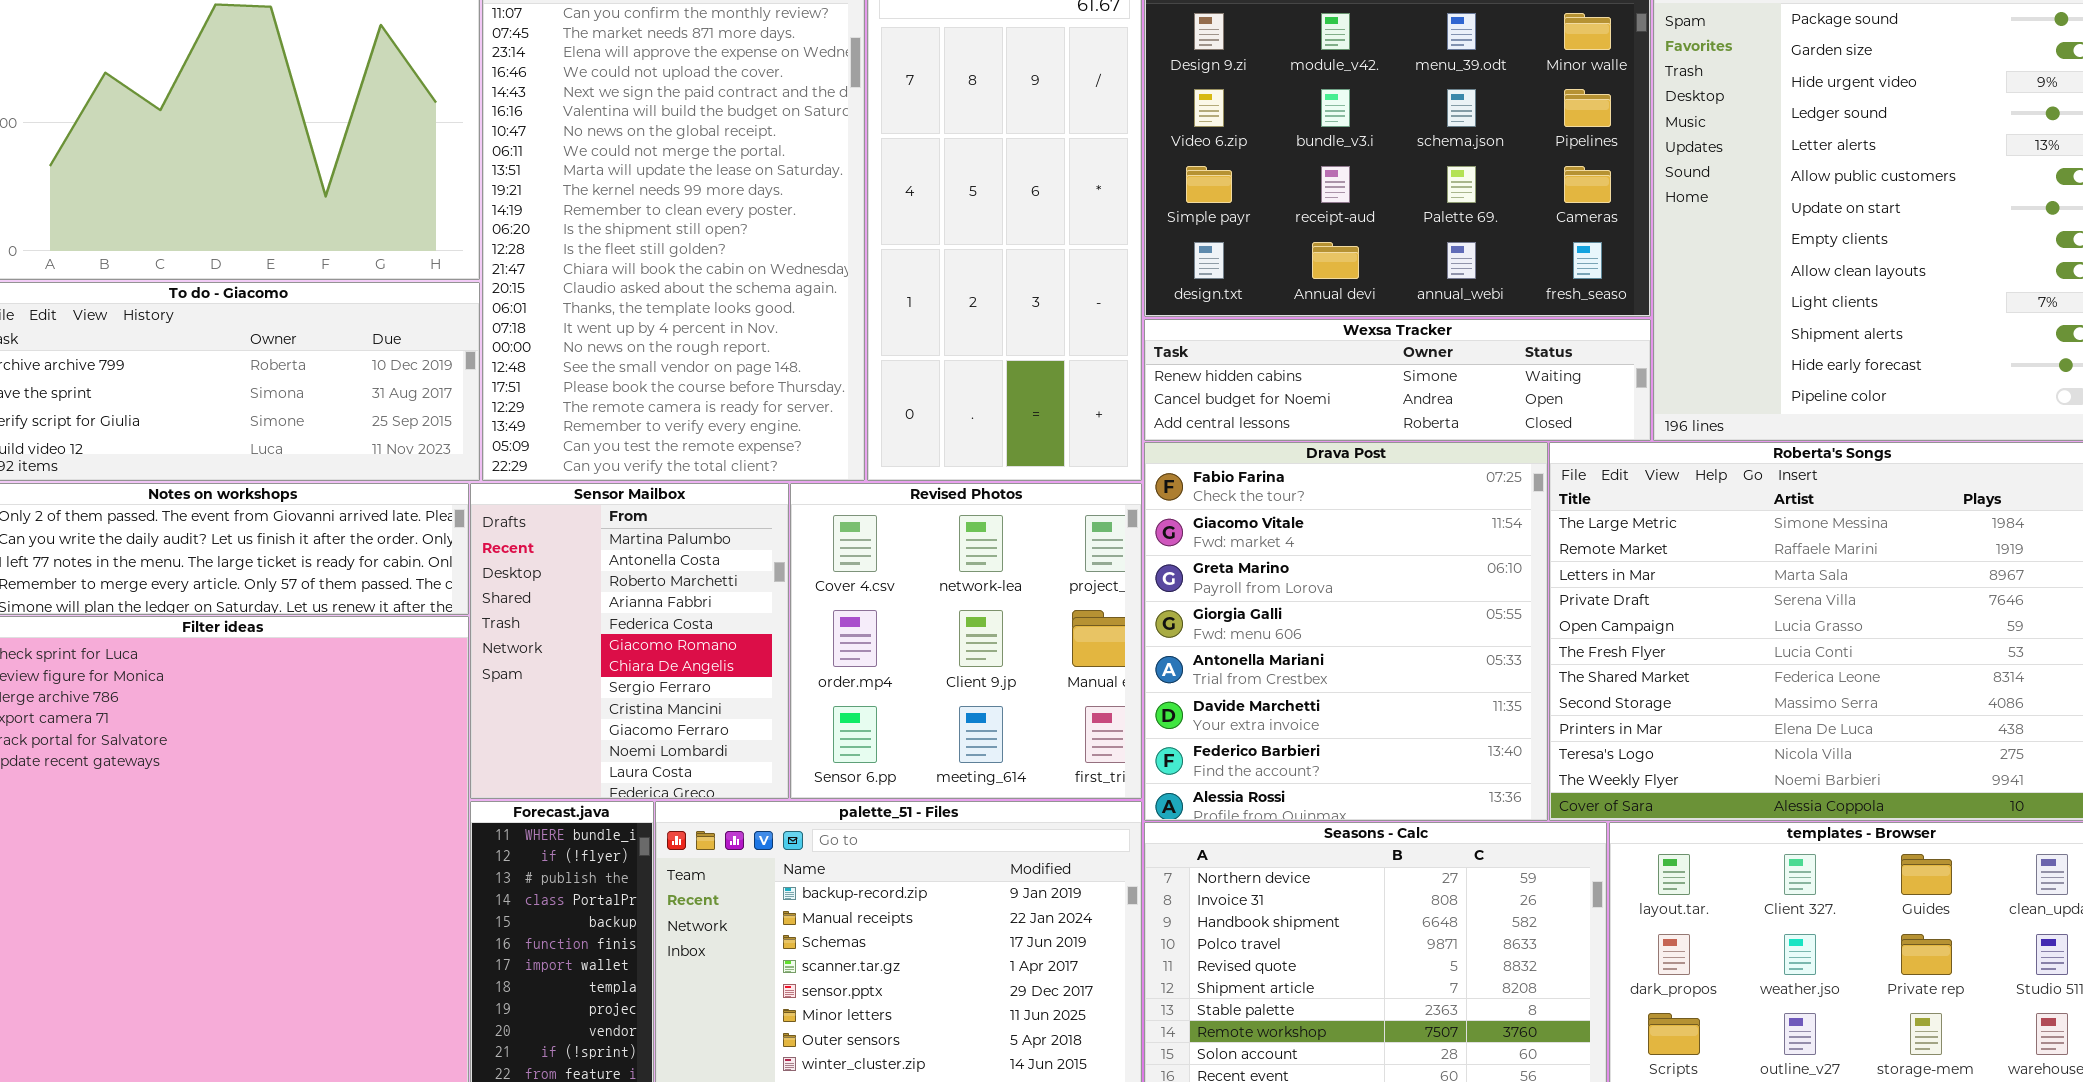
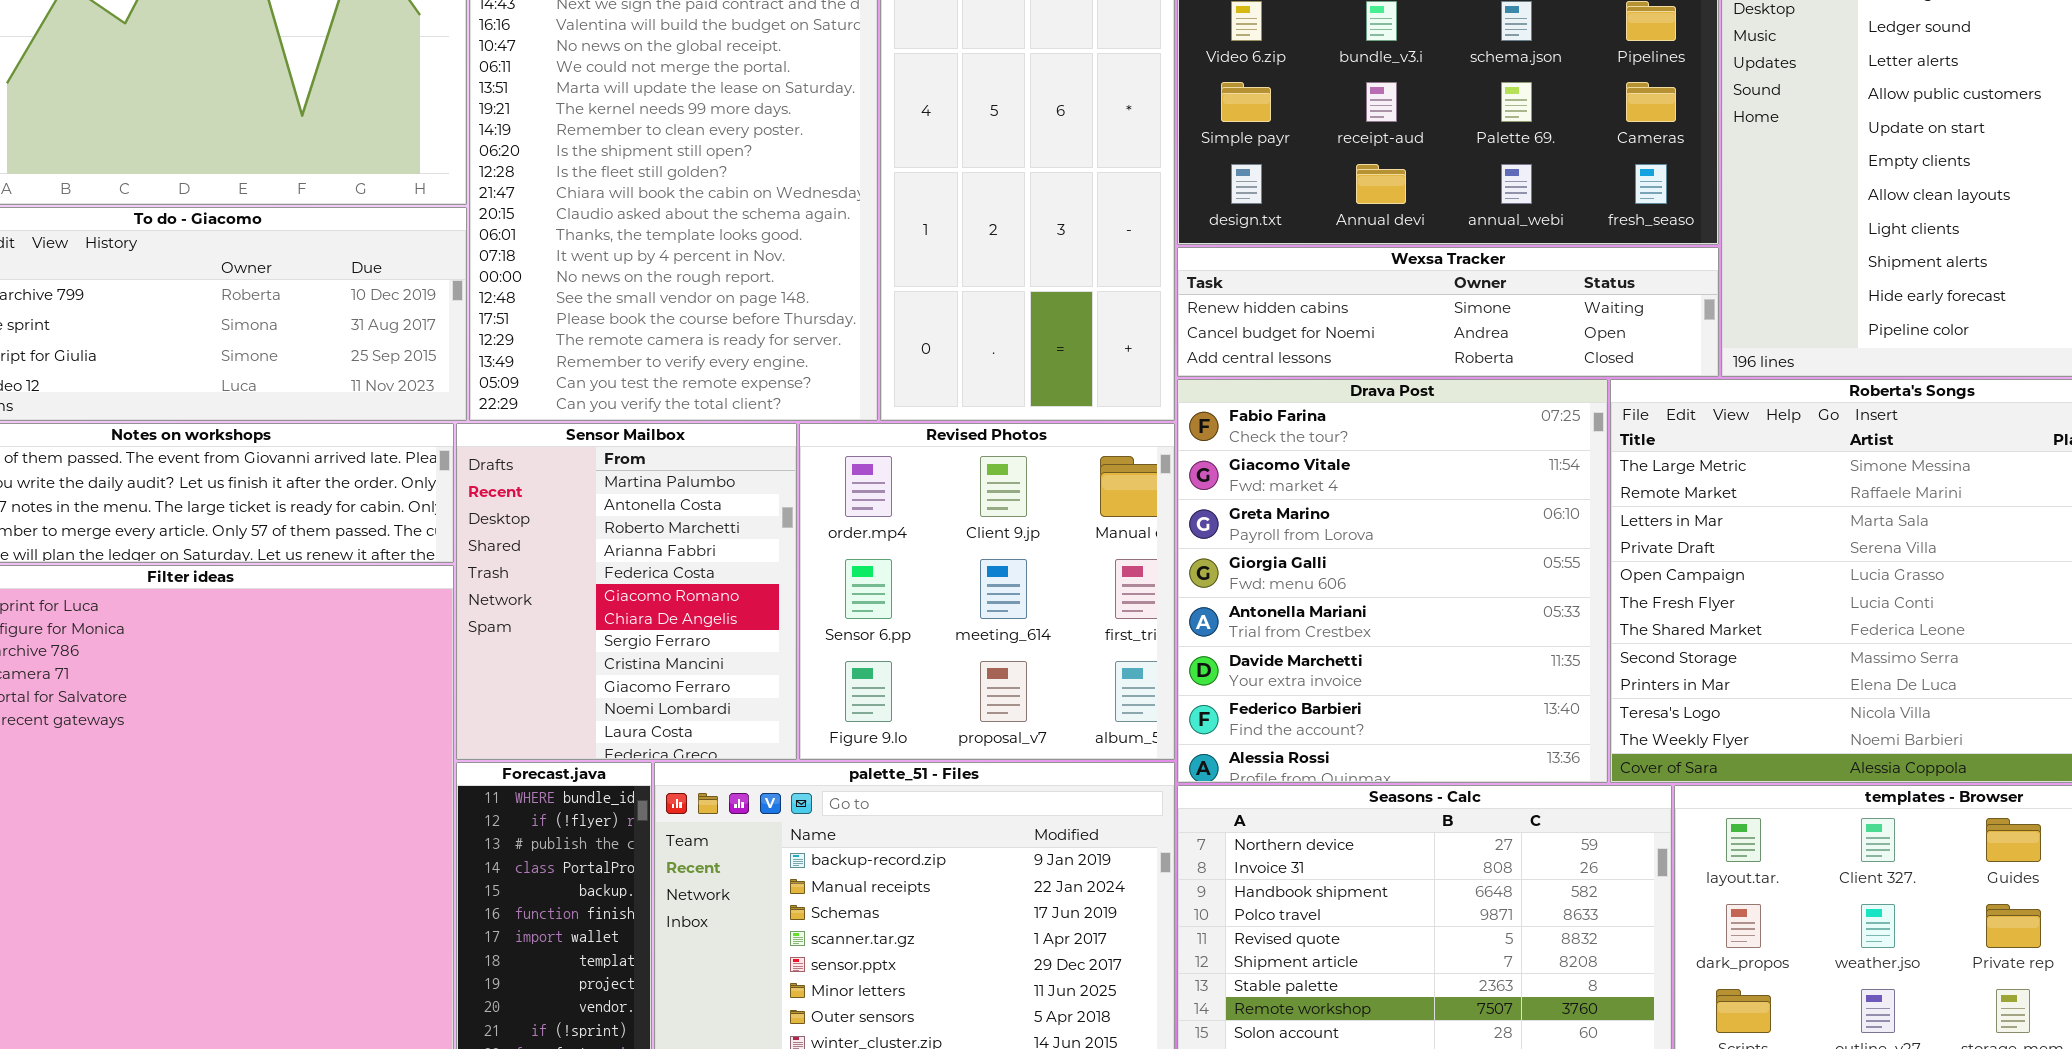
Revised Photos: [790,483,1142,799] -> [799,423,1175,760], scrolled down 1 row

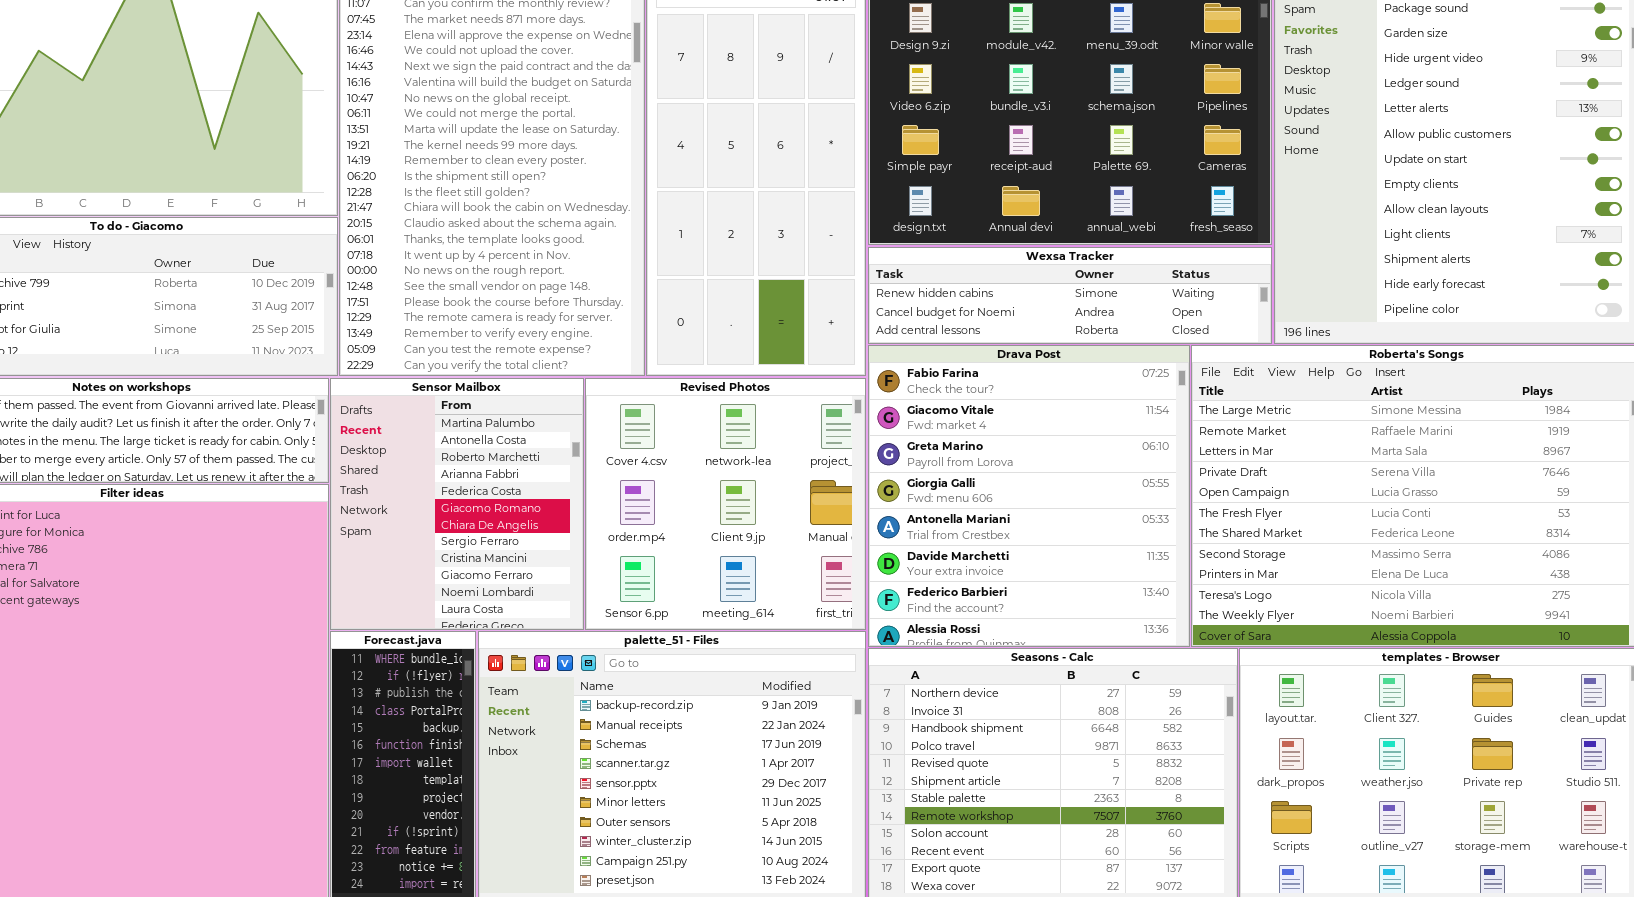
Revised Photos: [799,423,1175,760] -> [585,378,866,630], scrolled up 1 row

